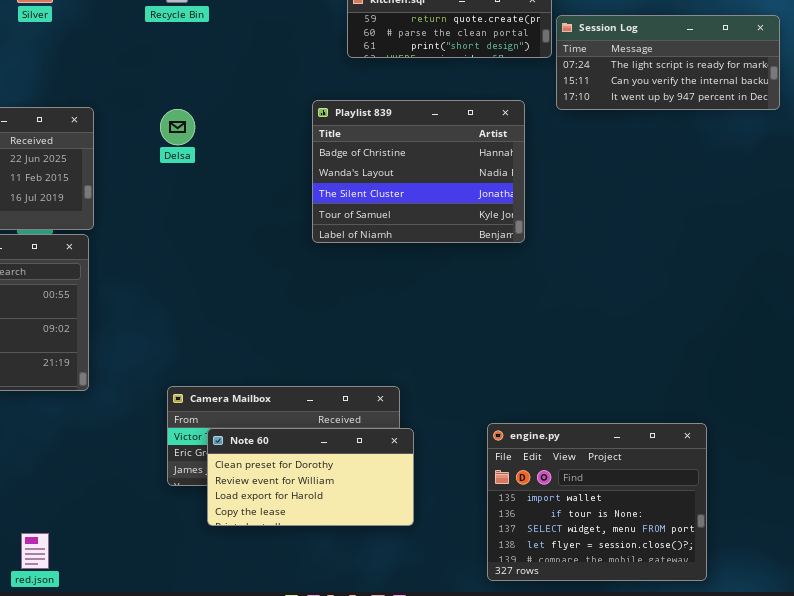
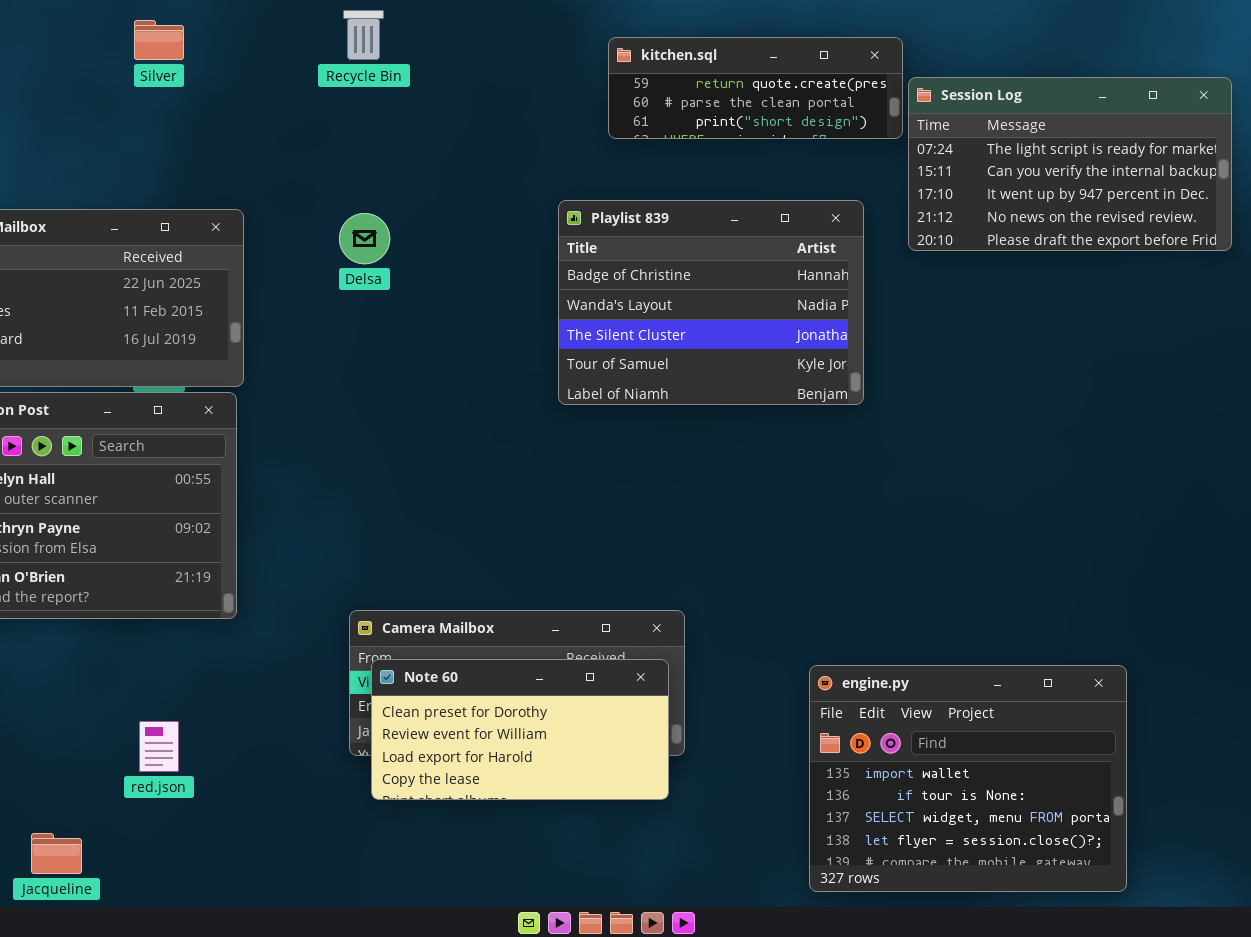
Session Log: [556,15,780,110] -> [908,77,1232,251], resized
Note 60: [207,428,414,526] -> [371,659,669,800], moved
red.json: [21,533,49,569] -> [139,721,179,772], moved

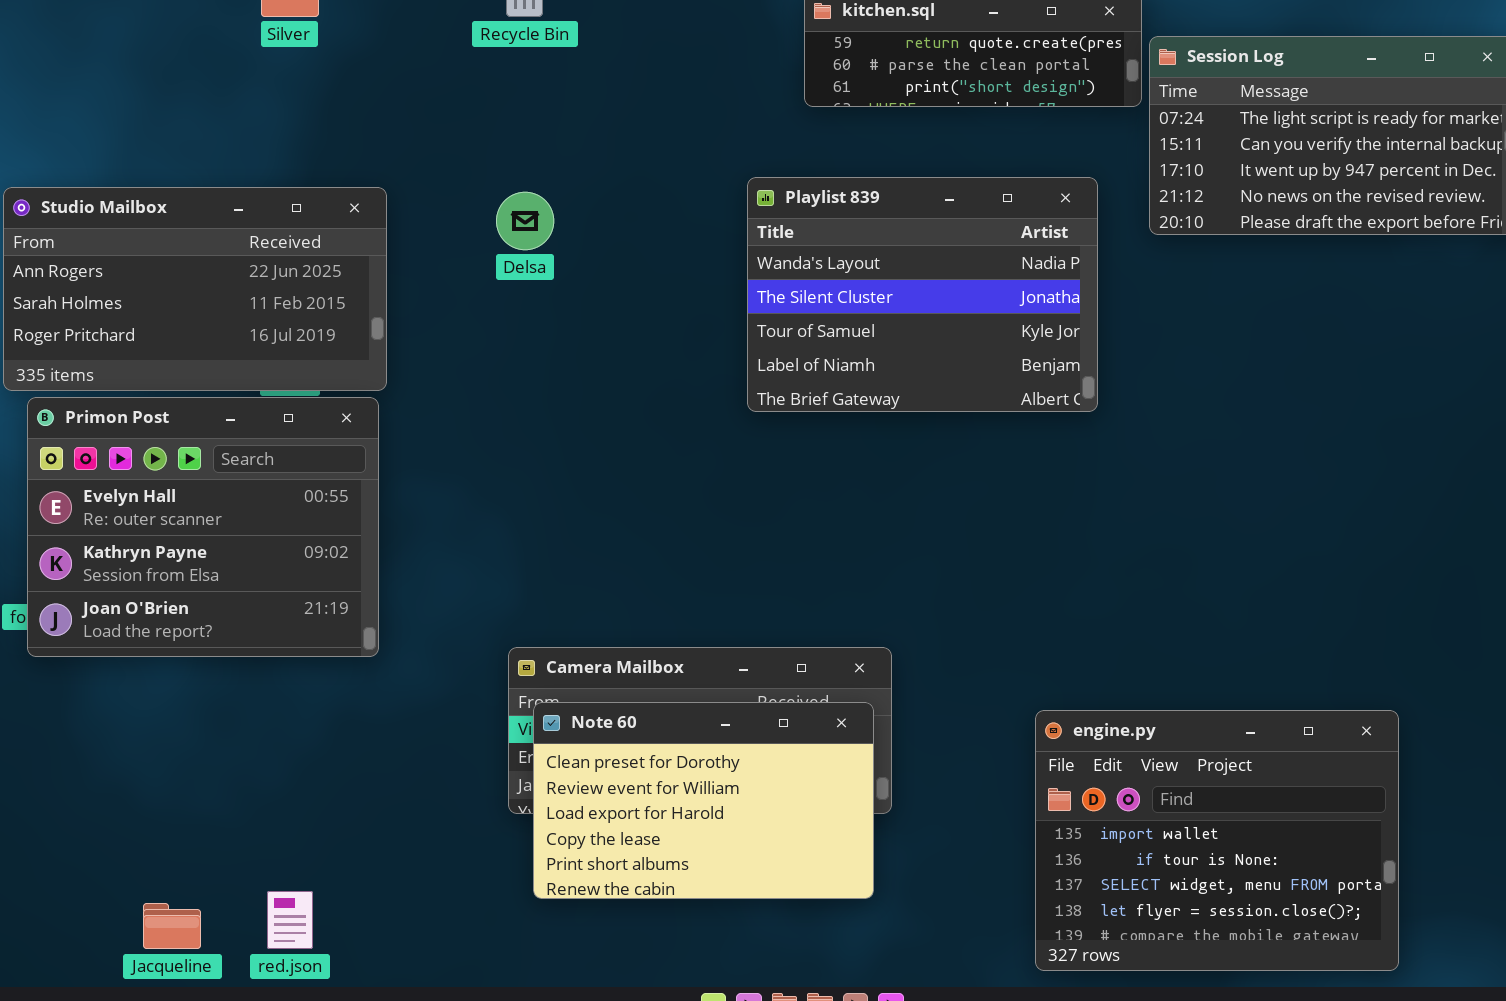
Playlist 839: [558,200,864,405] -> [747,177,1098,412], scrolled down 1 row
Note 60: [371,659,669,800] -> [533,702,874,899], resized
red.json: [139,721,179,772] -> [267,891,313,949], moved

